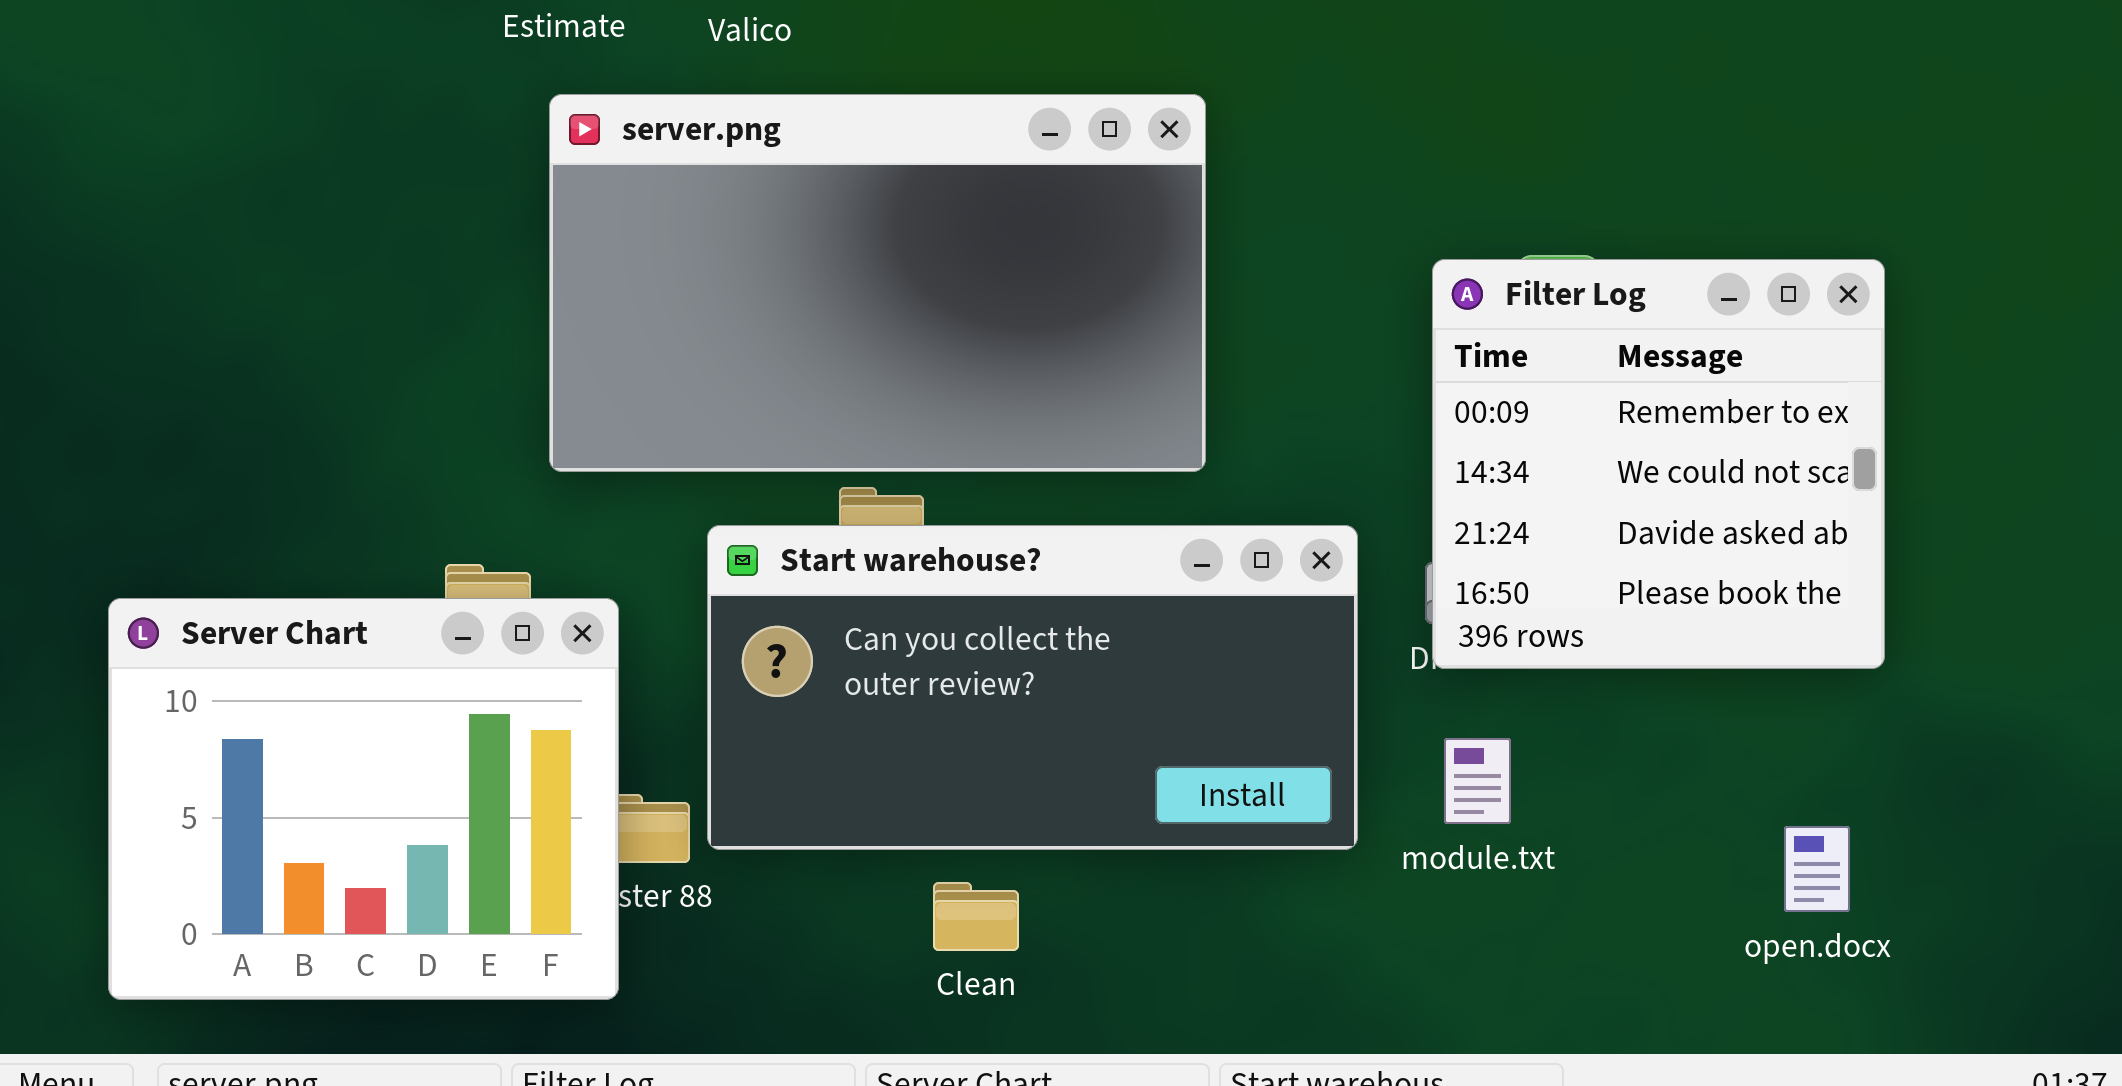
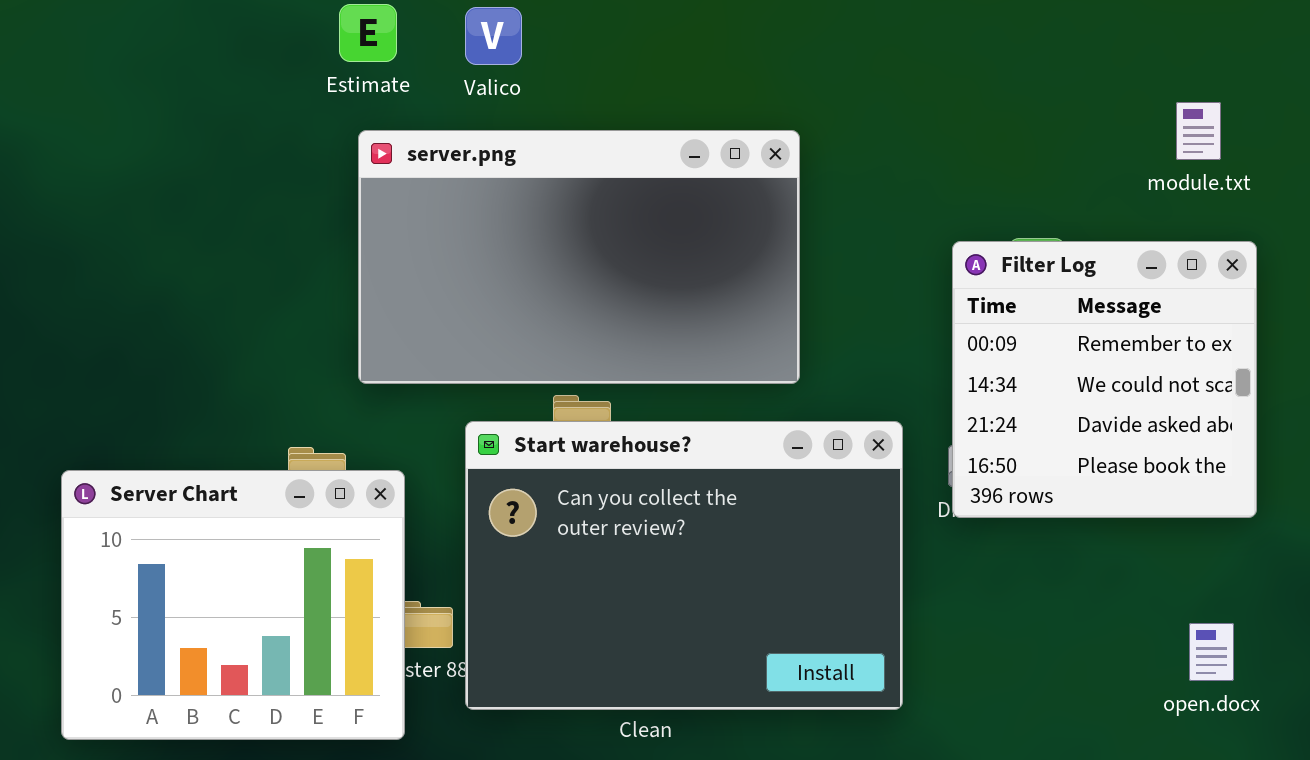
Start warehouse?: [707,525,1358,850] -> [465,421,903,710], resized
module.txt: [1444,738,1511,824] -> [1176,102,1221,160], moved

